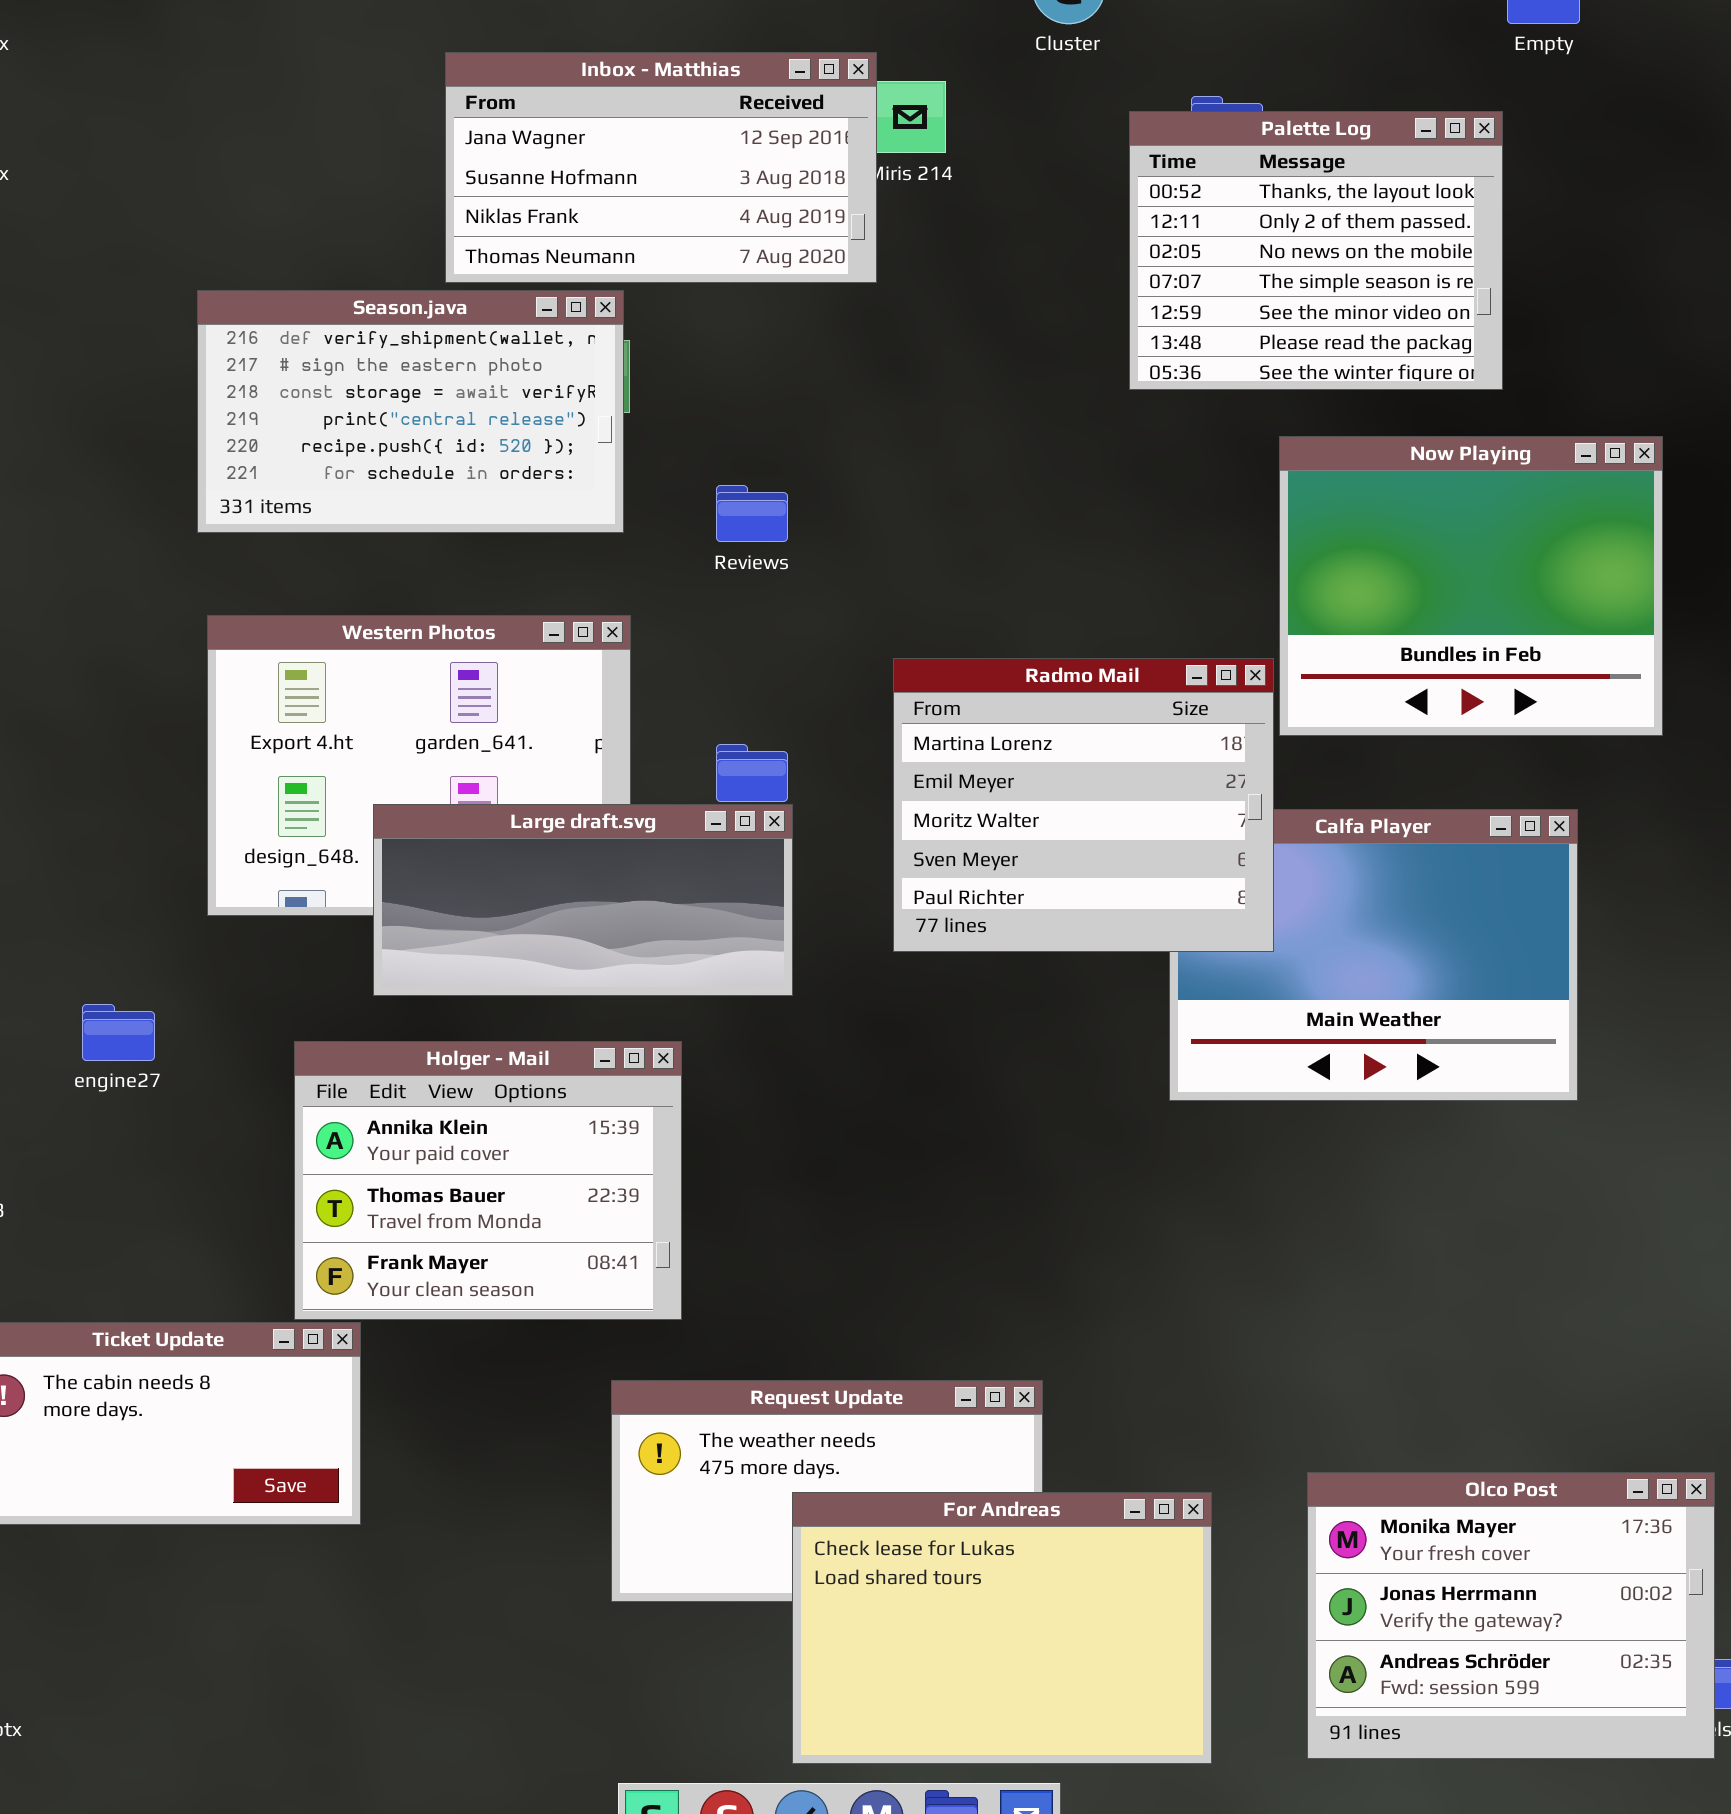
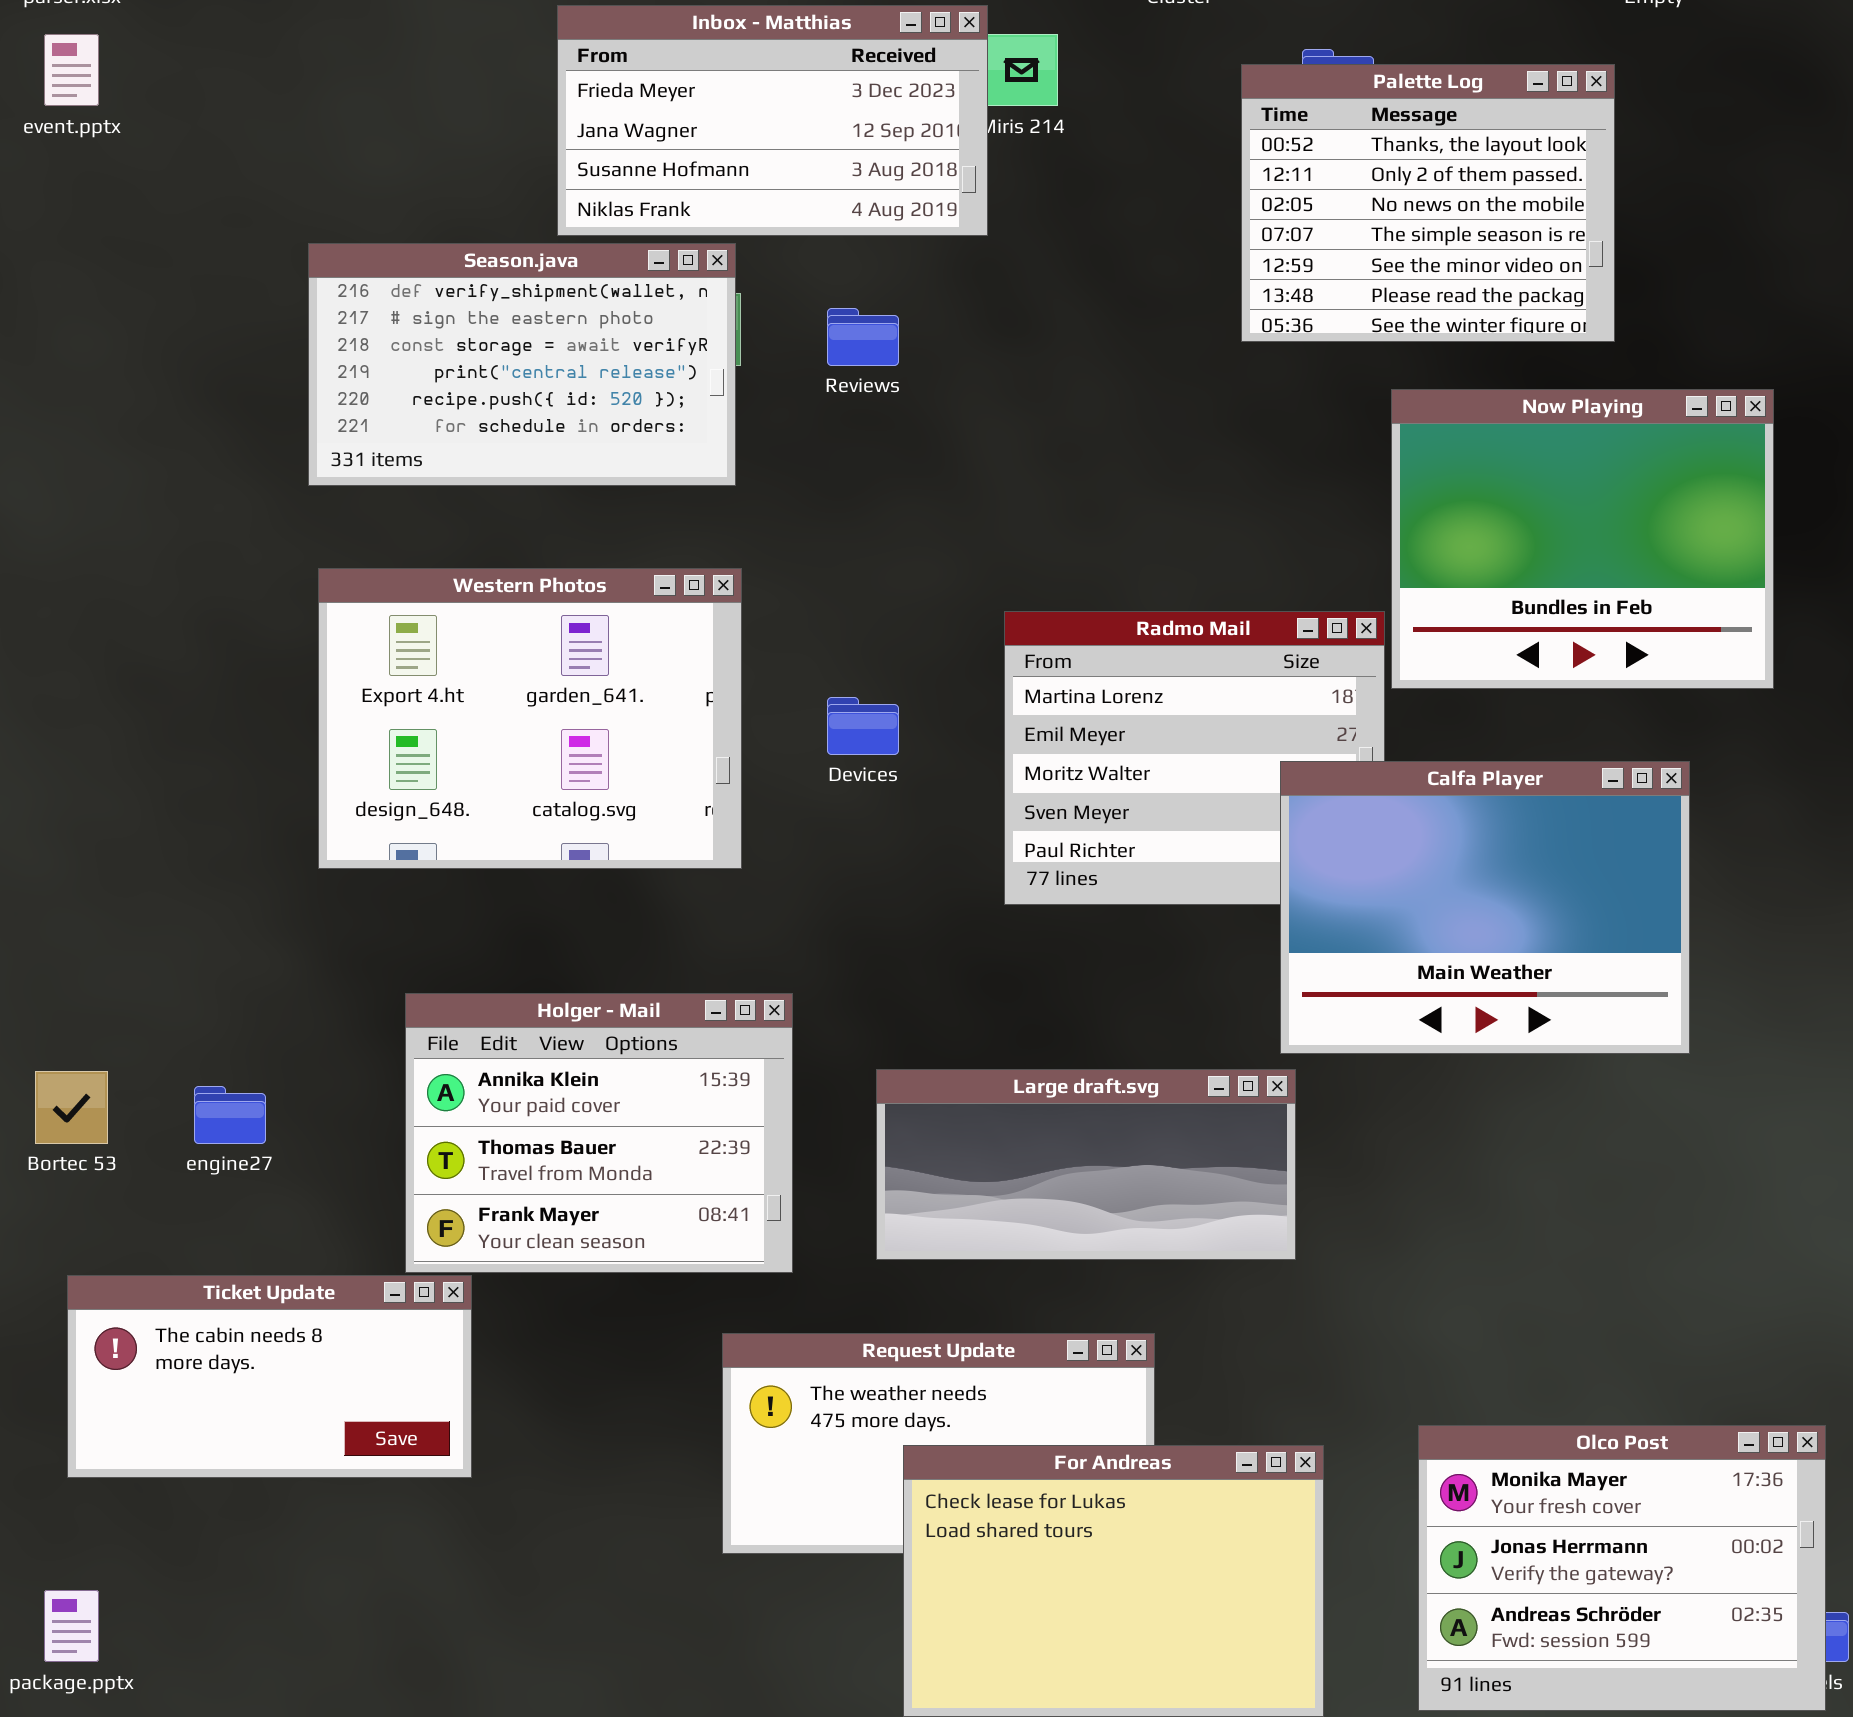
Inbox - Matthias: [445,52,877,283] -> [557,5,988,236], scrolled up 1 row
Reviews: [716,485,788,542] -> [827,308,899,366], moved
Large draft.svg: [373,804,793,996] -> [876,1069,1296,1260], moved
Calfa Player: [1169,809,1578,1101] -> [1280,761,1690,1054], raised
engine27: [82,1004,155,1061] -> [194,1086,266,1144], moved

